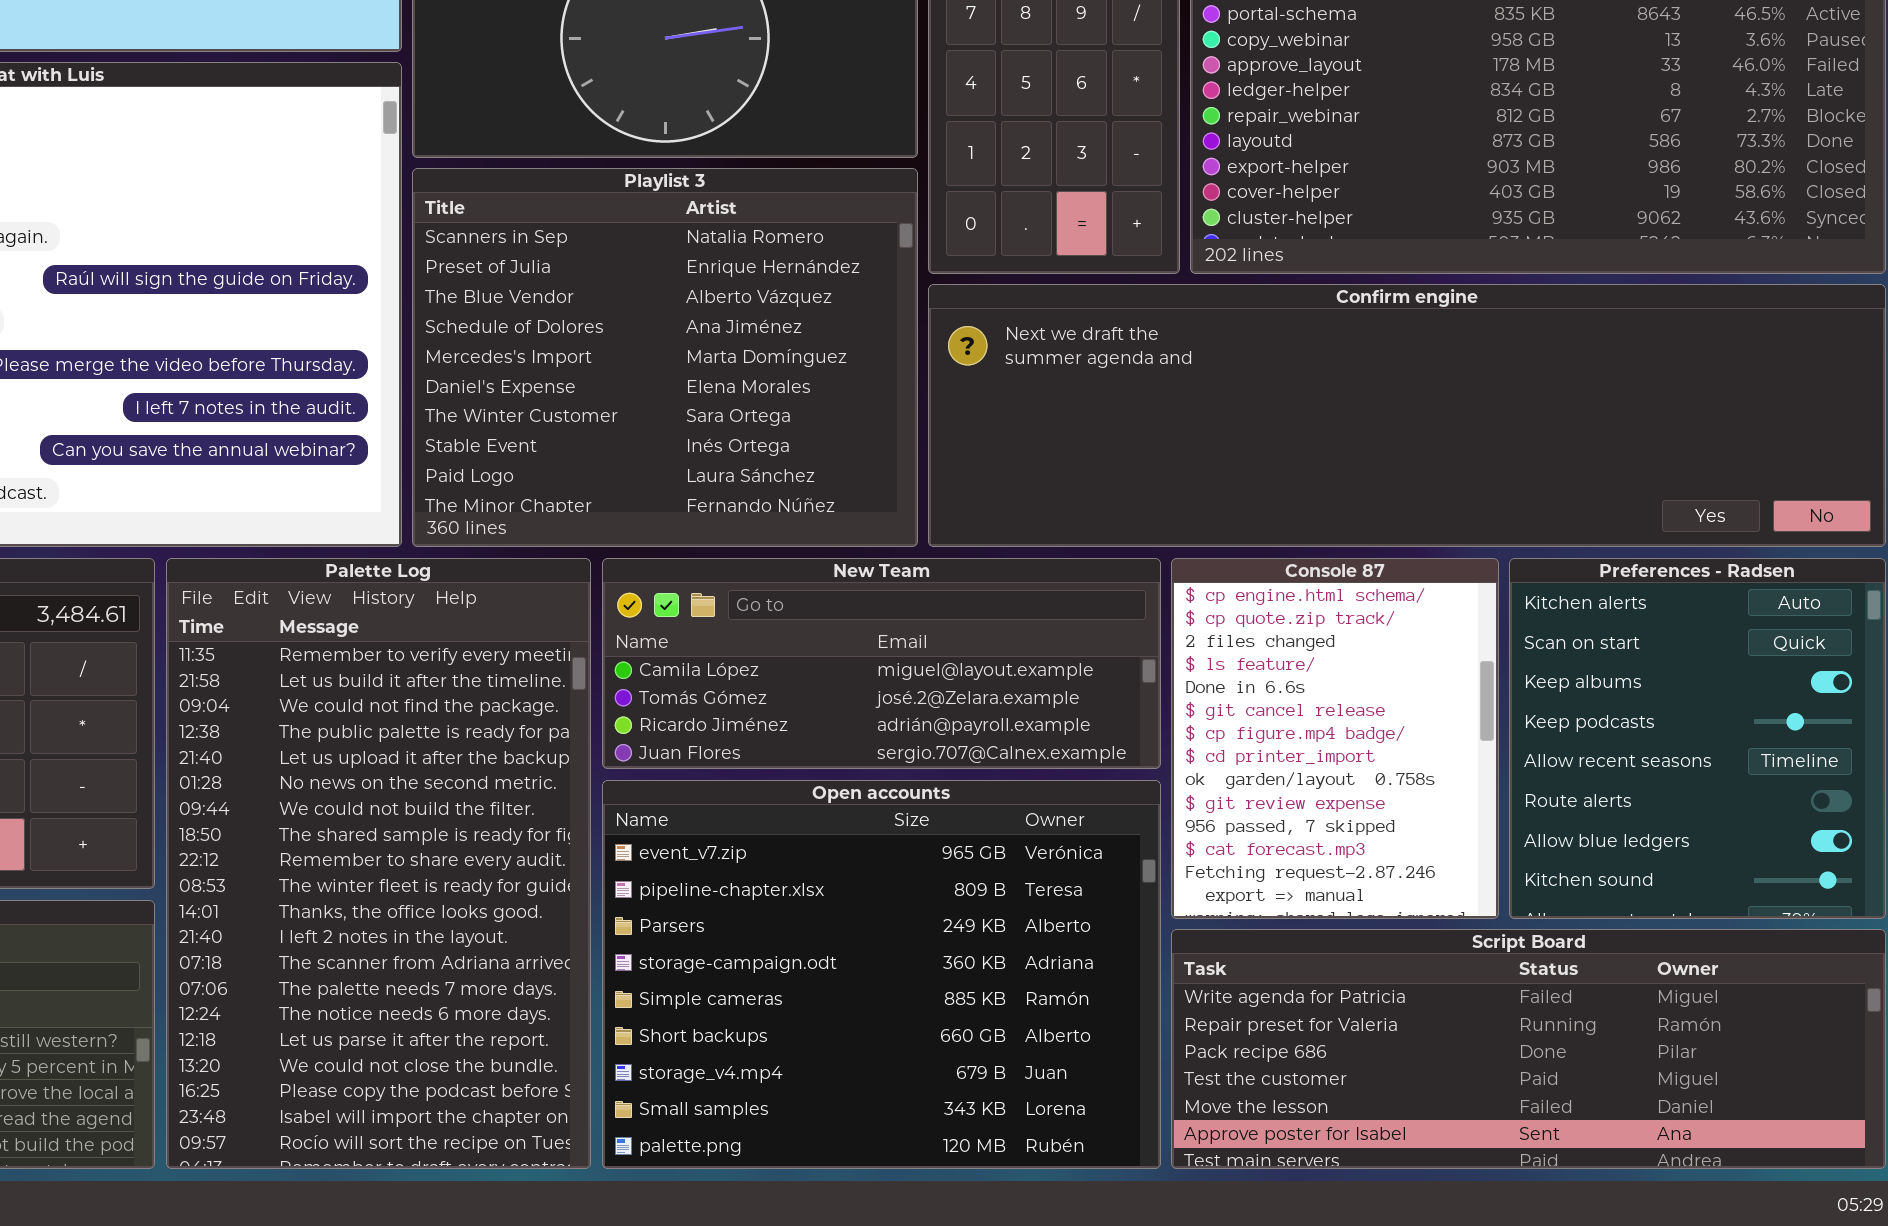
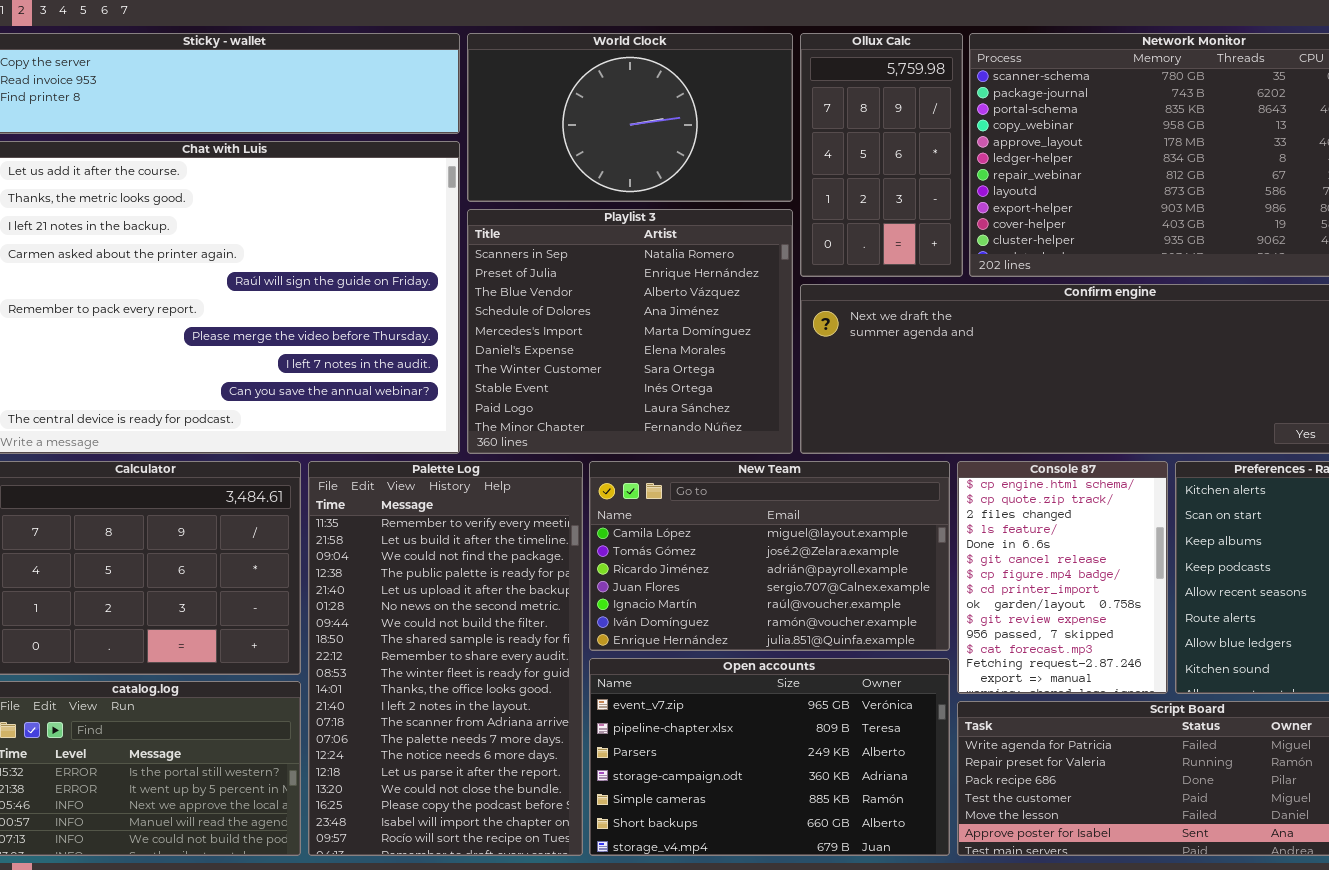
New Team: [602,558,1161,769] -> [589,461,950,651], resized
Open accounts: [602,780,1161,1169] -> [589,658,950,856], resized

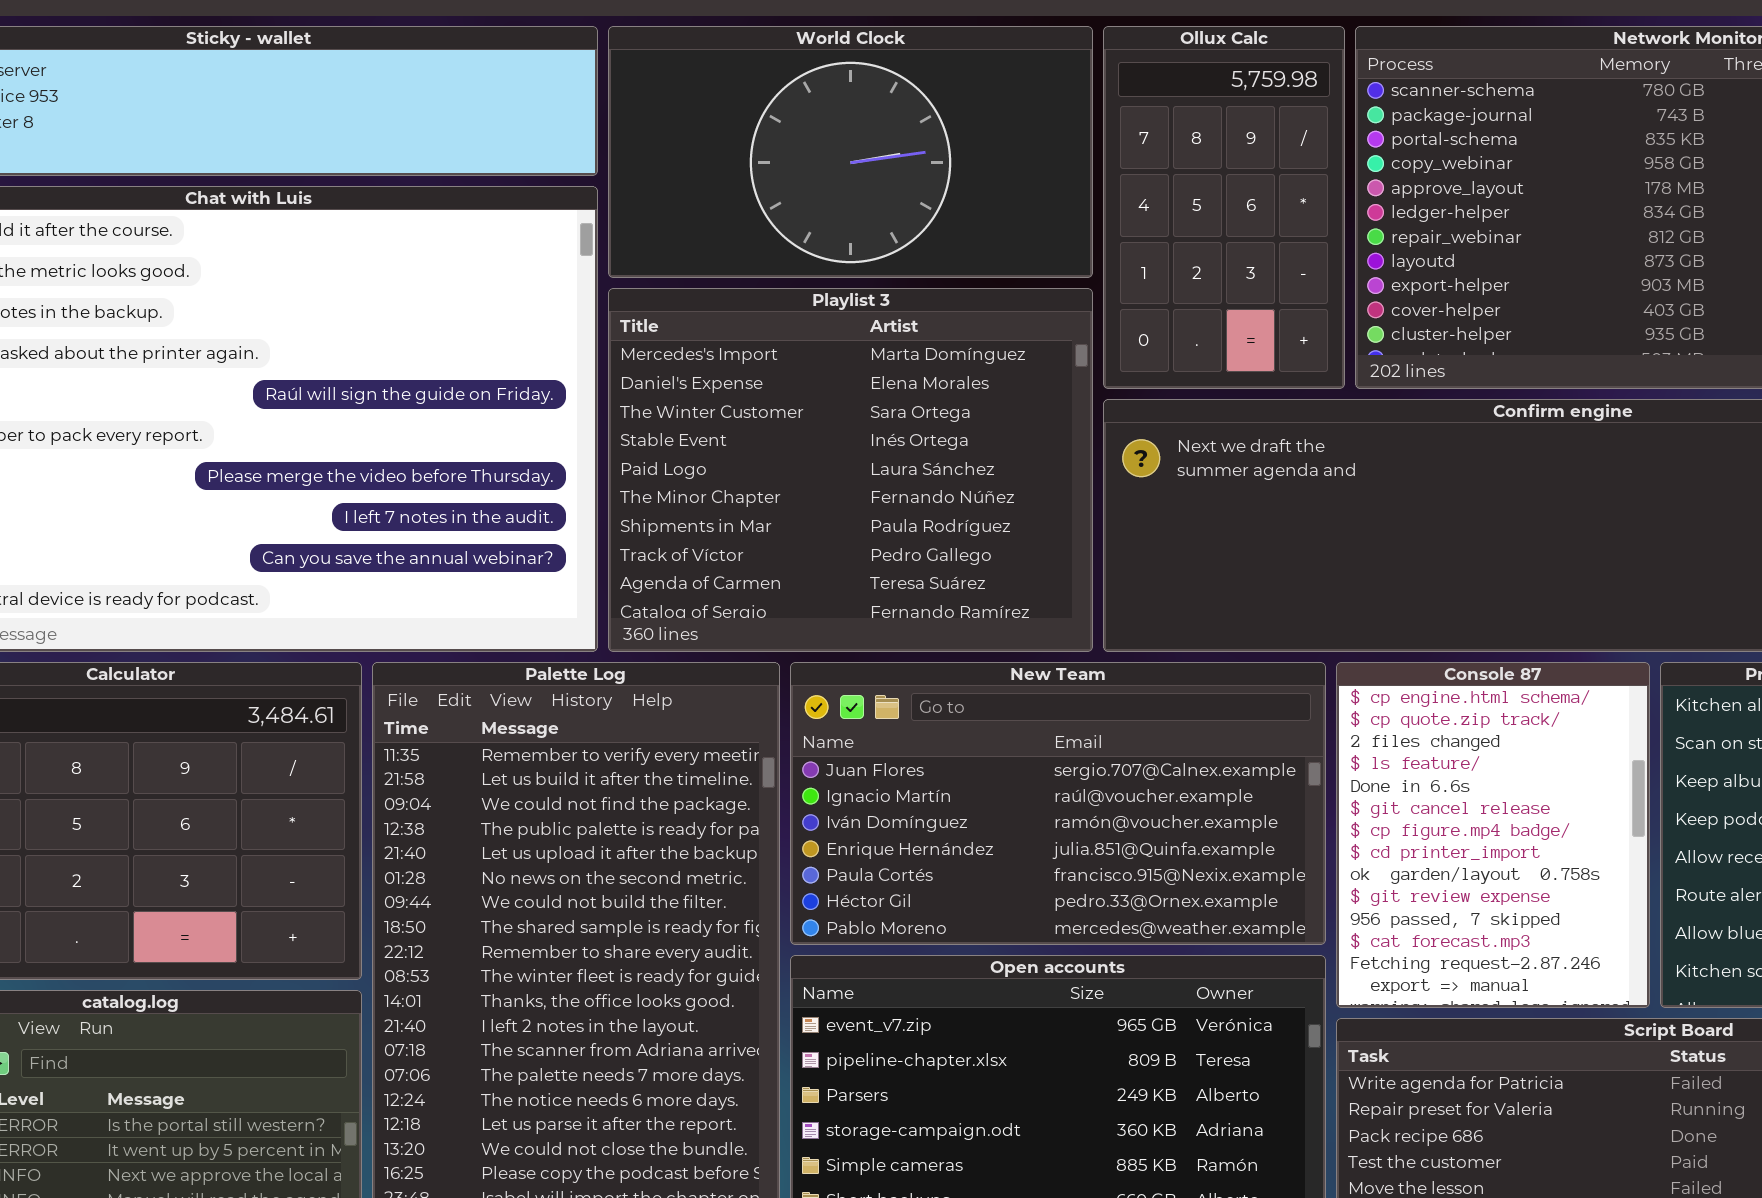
Playlist 3: [467,209,793,454] -> [608,288,1093,652], scrolled down 4 rows
New Team: [589,461,950,651] -> [790,662,1326,945], scrolled down 3 rows

